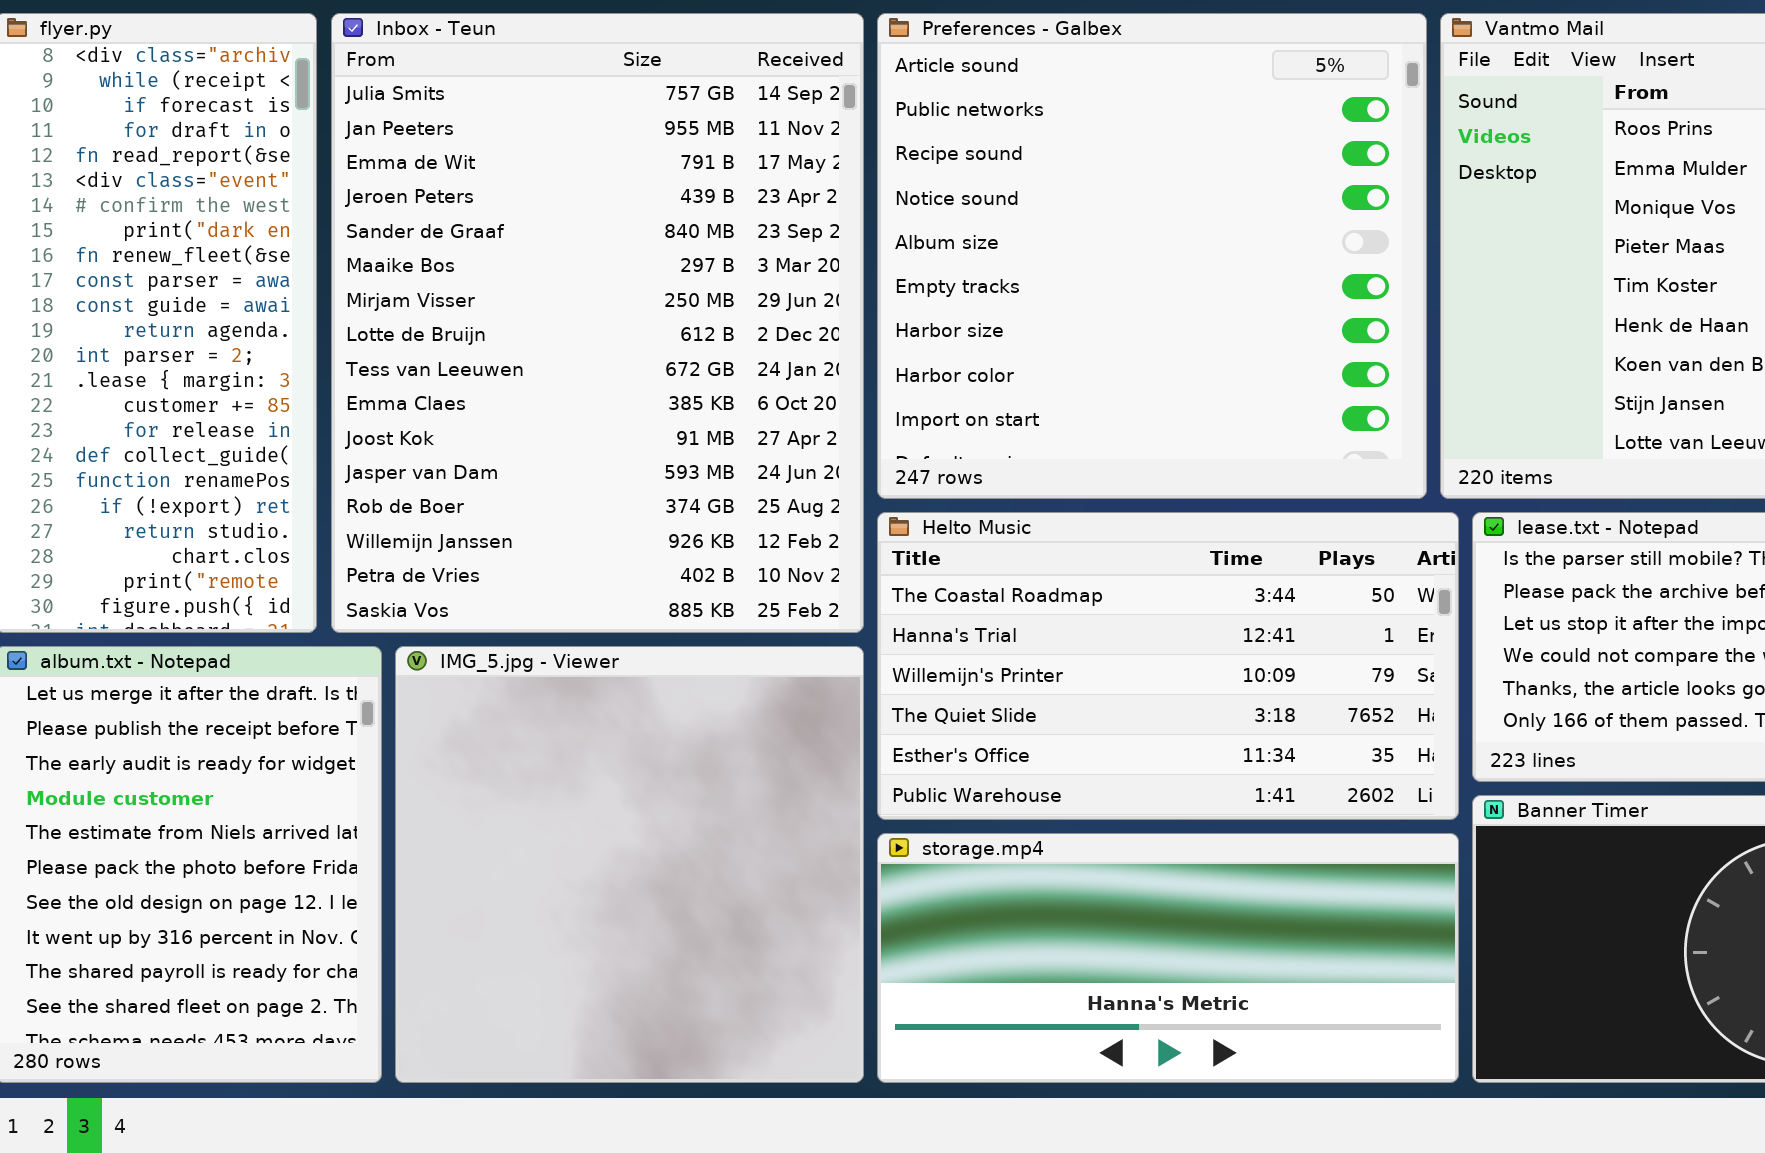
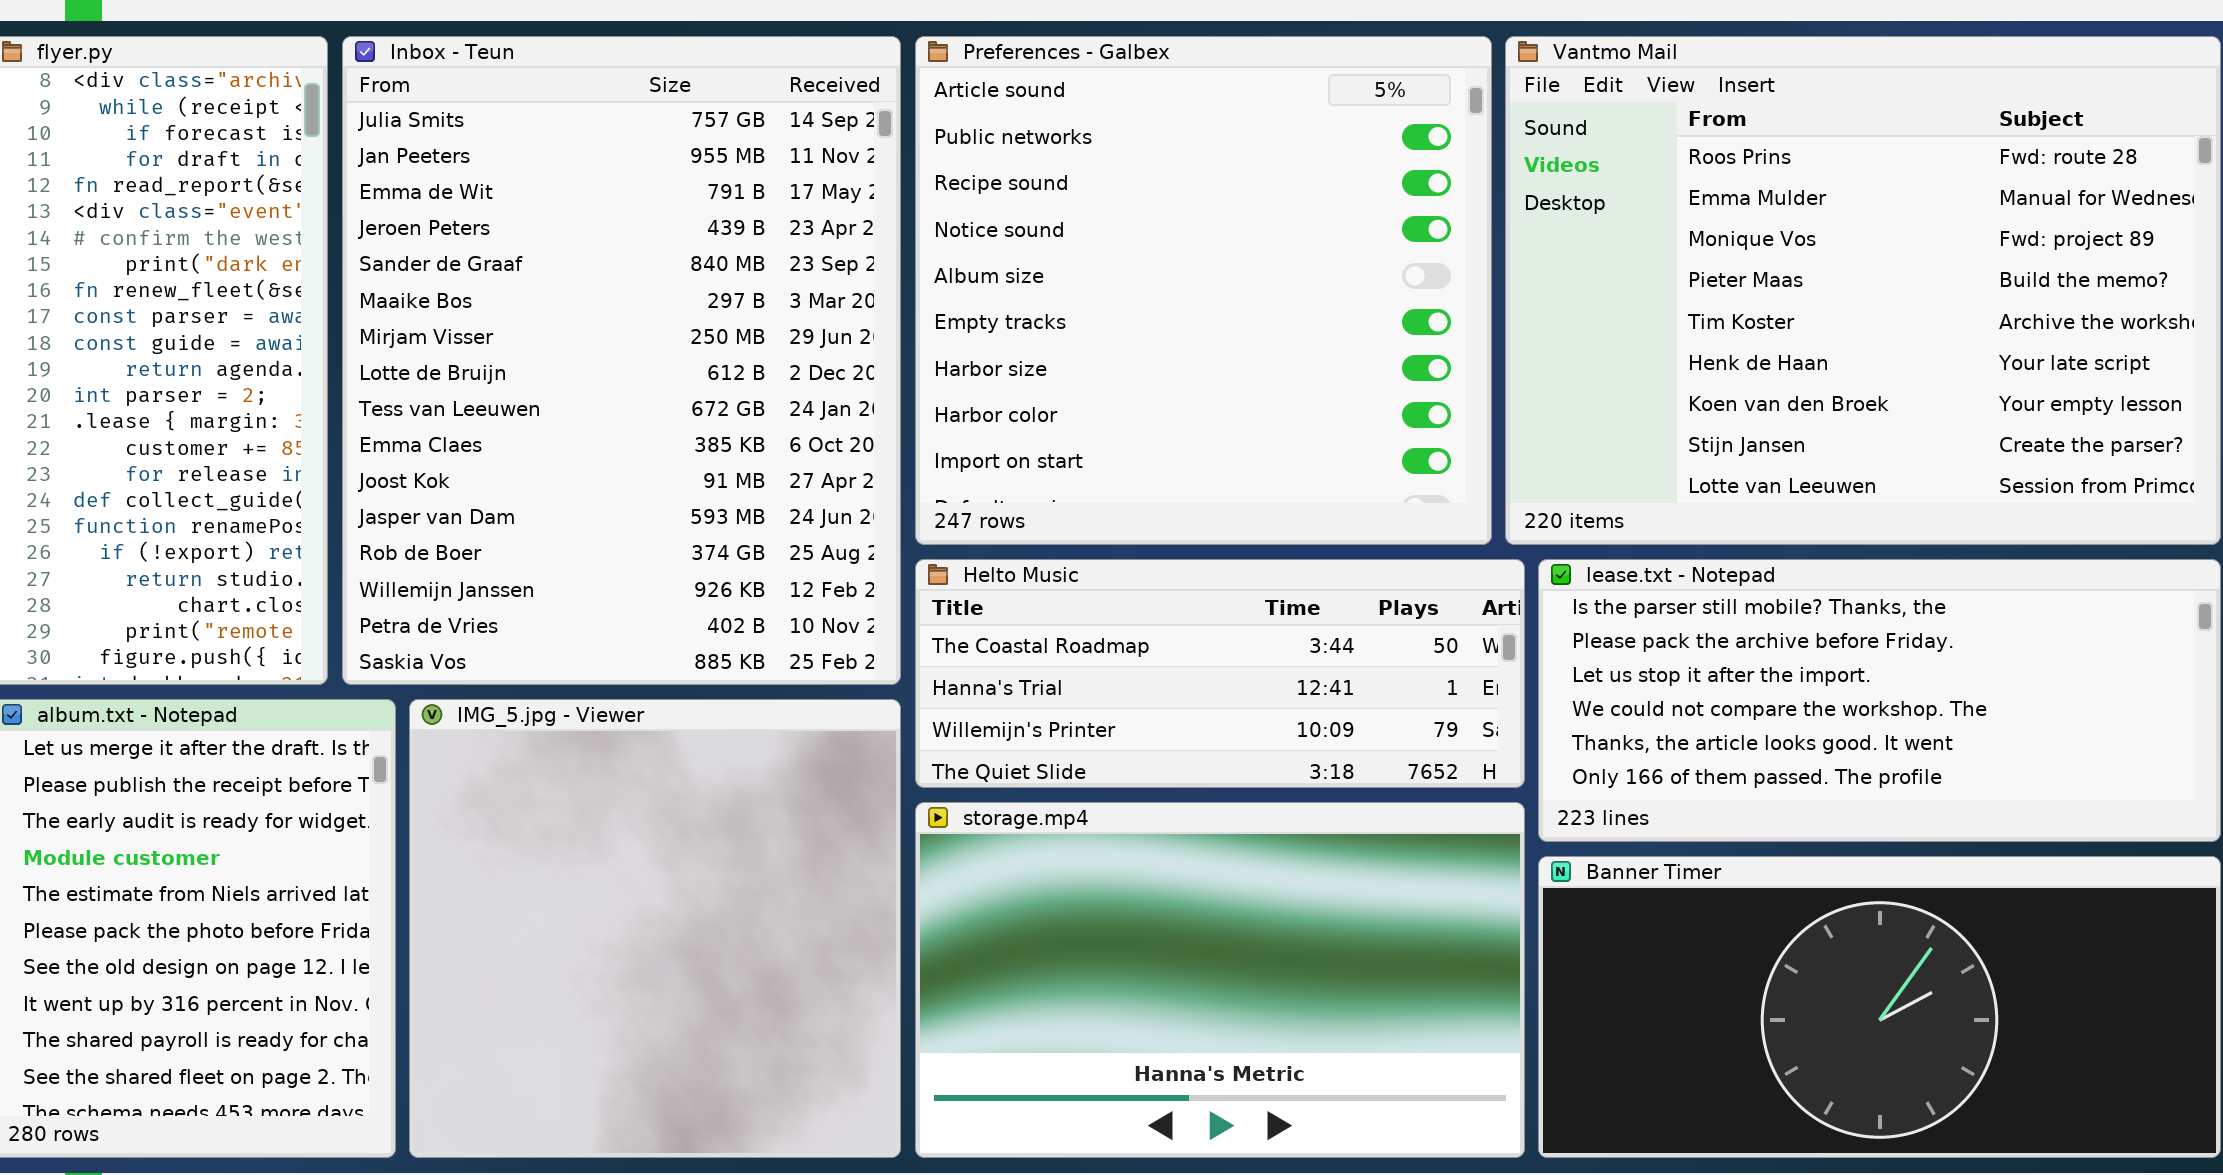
Helto Music: [877,512,1459,820] -> [915,559,1525,788], resized
storage.mp4: [877,833,1459,1083] -> [915,802,1525,1158], resized

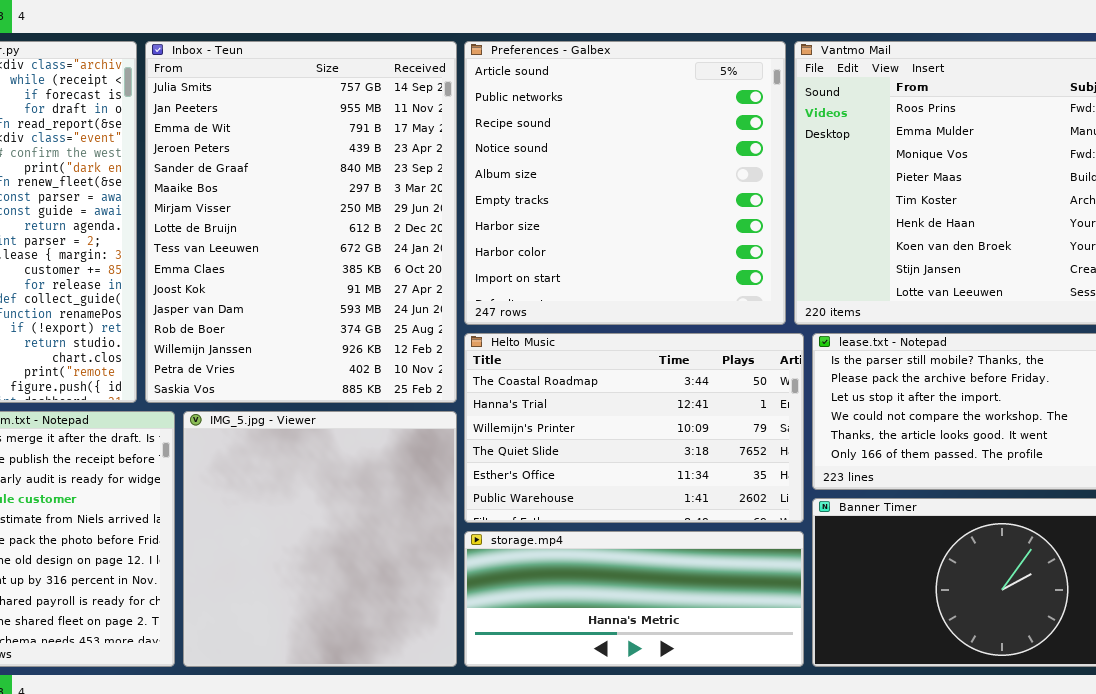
Helto Music: [915,559,1525,788] -> [464,333,804,523], resized
storage.mp4: [915,802,1525,1158] -> [464,531,804,667], resized

